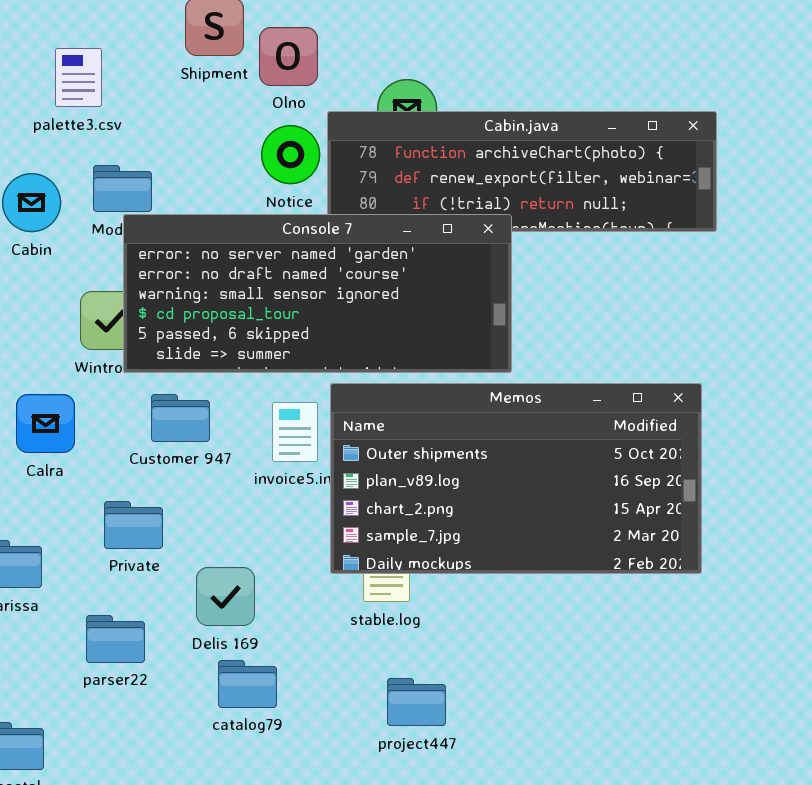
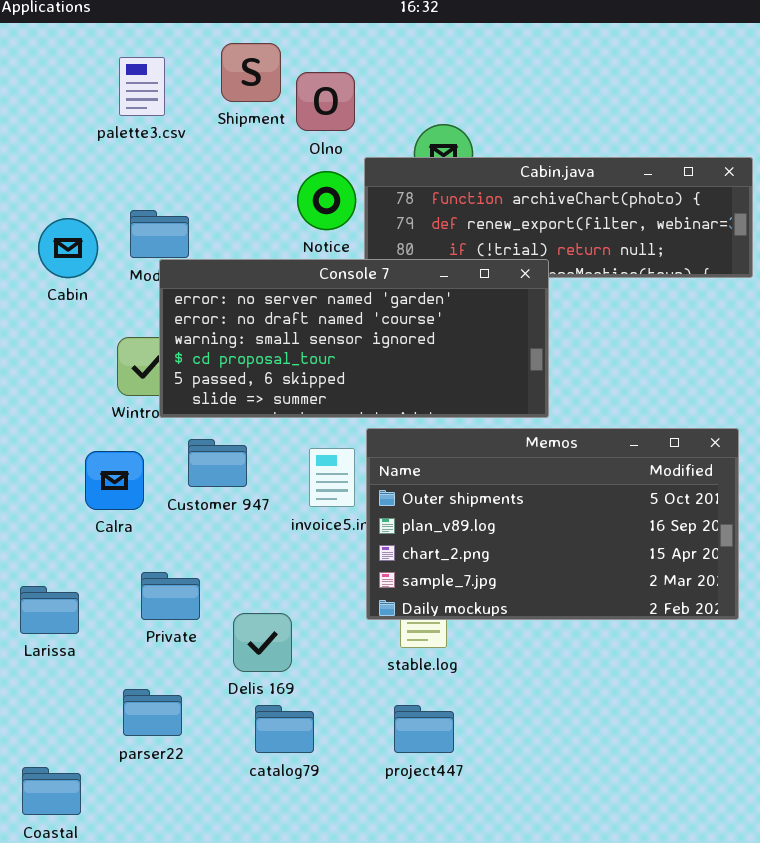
palette3.csv: [55,48,102,107] -> [119,57,165,116], moved
Calra: [16,394,75,453] -> [85,451,144,510], moved
Private: [104,501,163,549] -> [141,572,200,620], moved
parser22: [86,615,145,663] -> [123,689,182,736], moved
project447: [387,678,446,726] -> [394,705,454,753], moved

